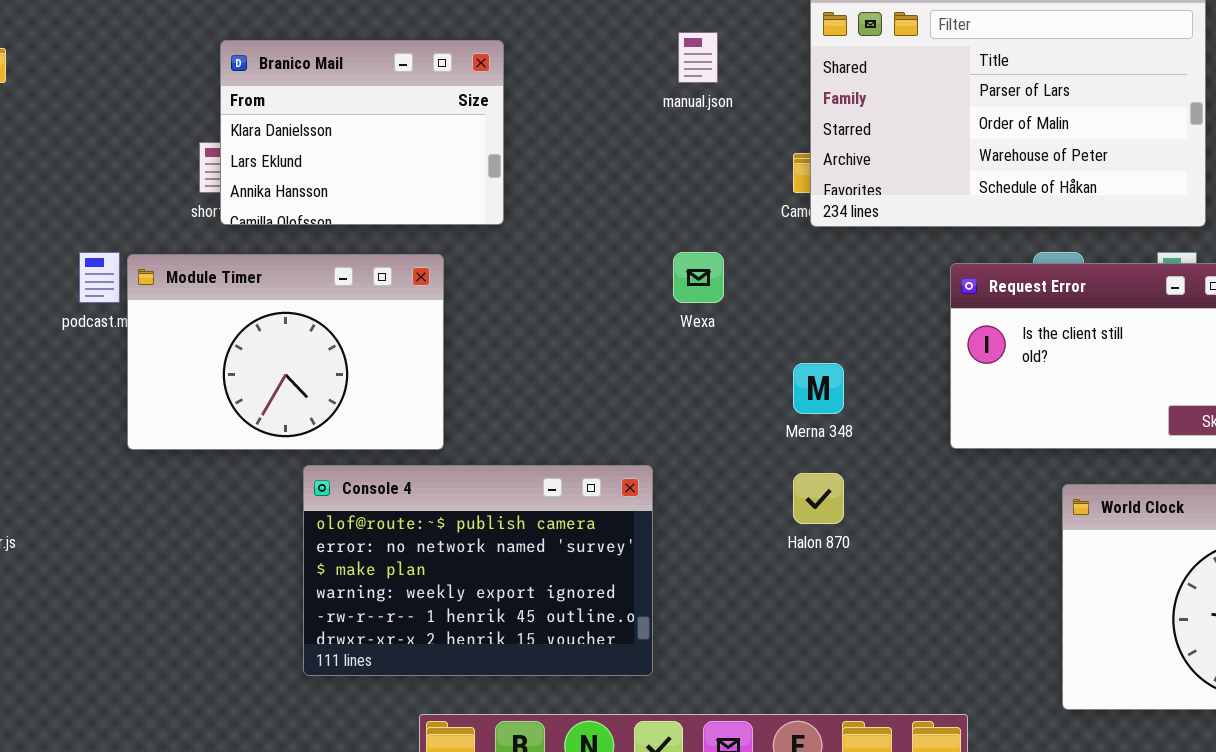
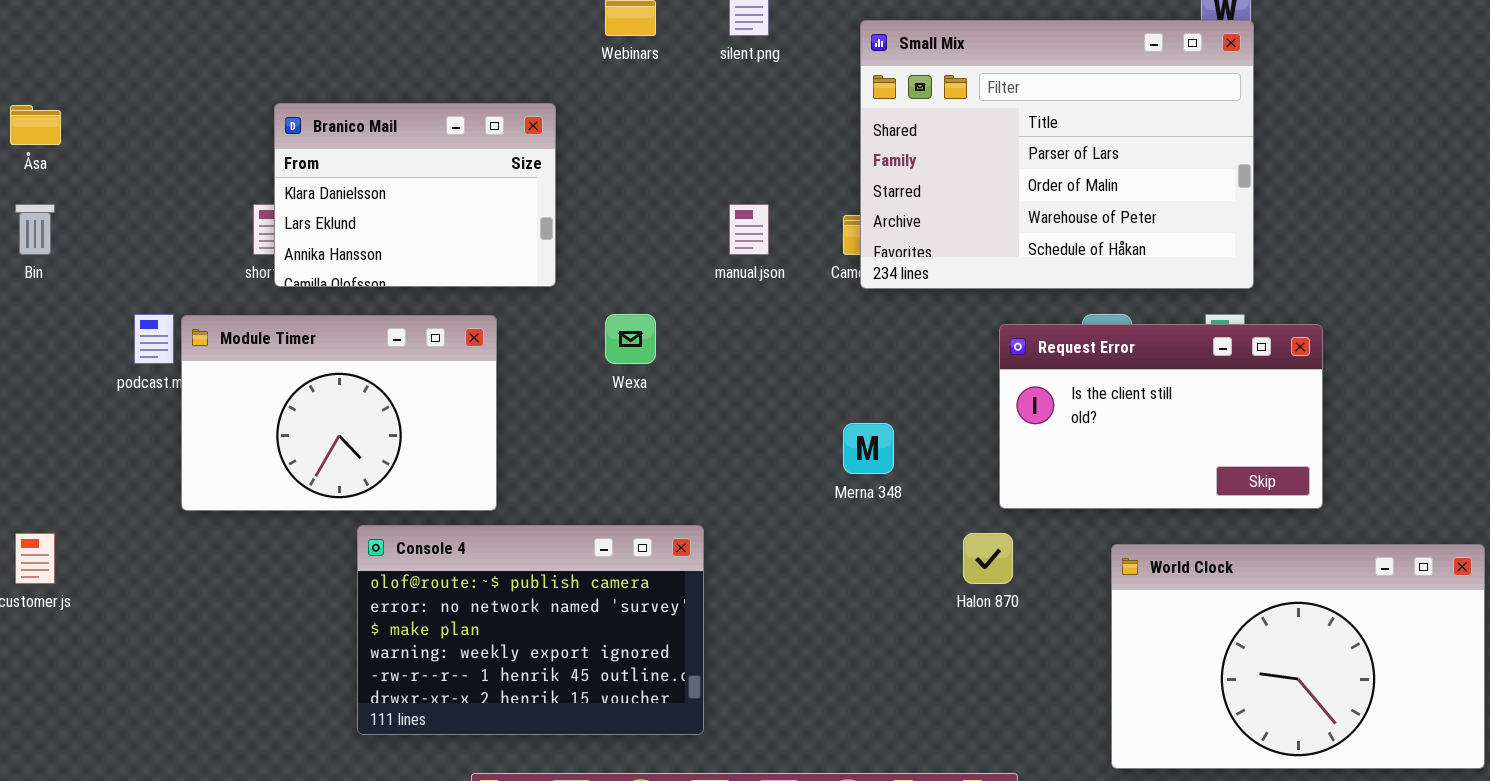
manual.json: [678,32,718,83] -> [729,204,769,255], moved
Wexa: [673,252,724,303] -> [605,314,656,364], moved
Halon 870: [793,473,844,524] -> [963,533,1013,584], moved

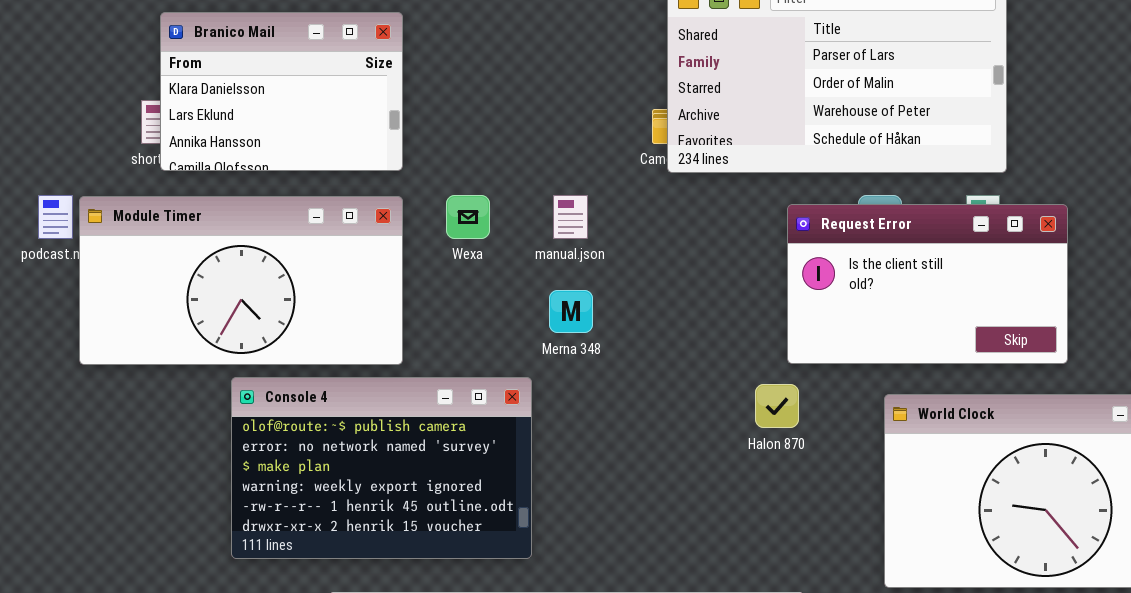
manual.json: [729,204,769,255] -> [553,195,588,239], moved
Module Timer: [181,315,497,511] -> [79,196,403,365], resized
Merna 348: [843,423,894,474] -> [549,290,593,333], moved

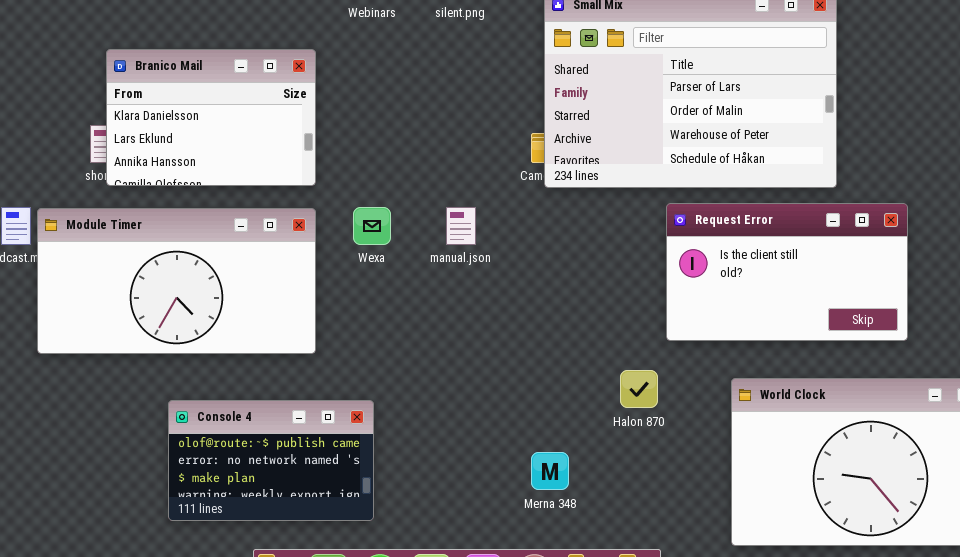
Request Error: [787,204,1068,364] -> [666,203,908,341], moved
Merna 348: [549,290,593,333] -> [531,452,569,490], moved
Console 4: [231,377,532,559] -> [168,400,374,521], resized

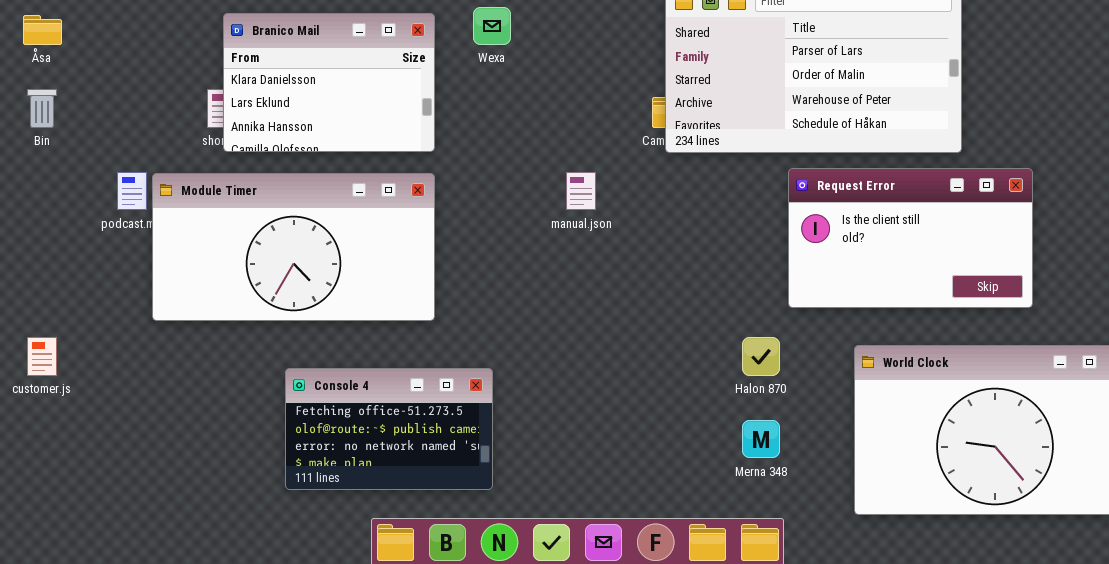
Wexa: [353,207,391,245] -> [473,7,511,45], moved
Console 4: [168,400,374,521] -> [285,368,493,490], scrolled up 1 row
Merna 348: [531,452,569,490] -> [742,420,780,458], moved

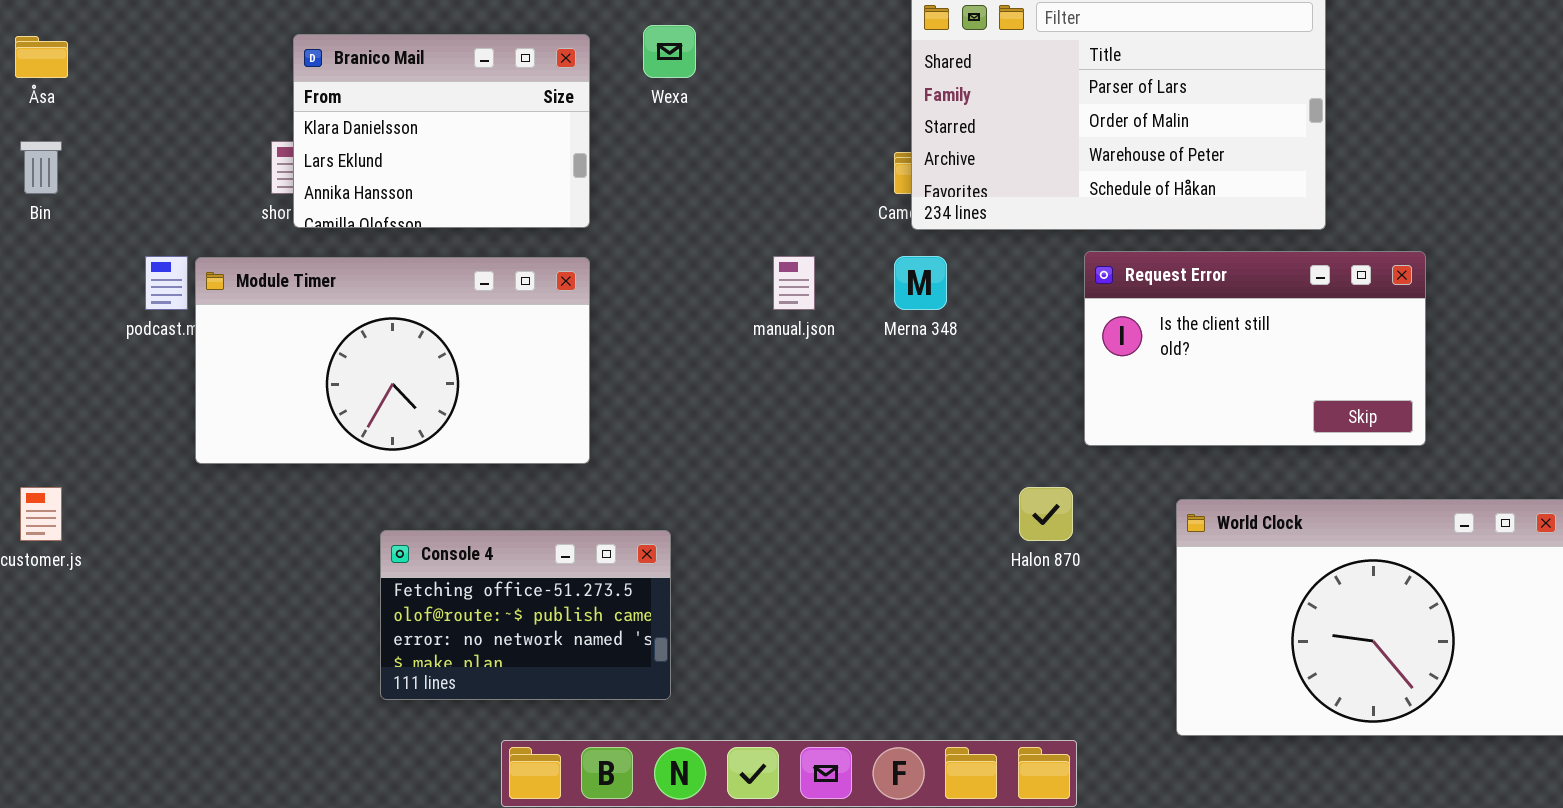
Merna 348: [742,420,780,458] -> [894,256,947,310], moved

